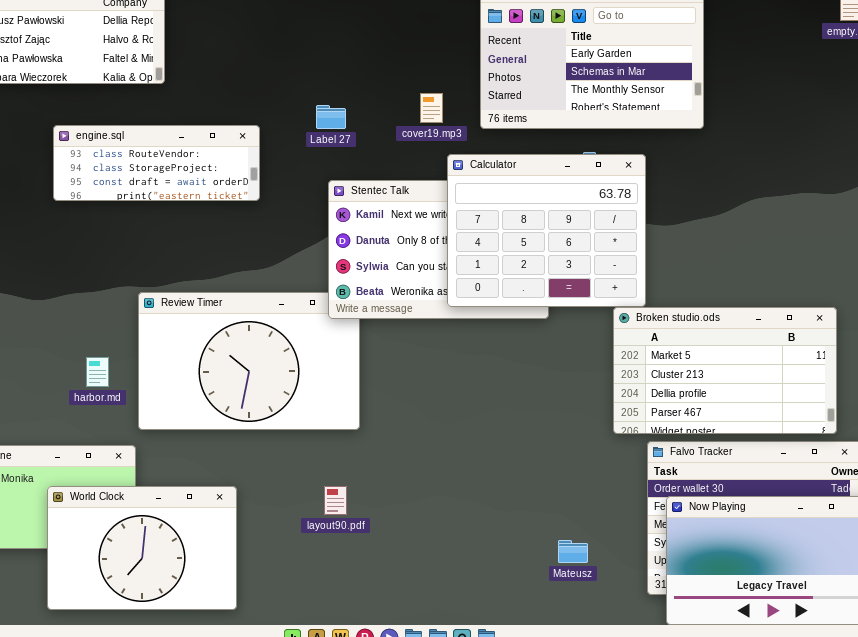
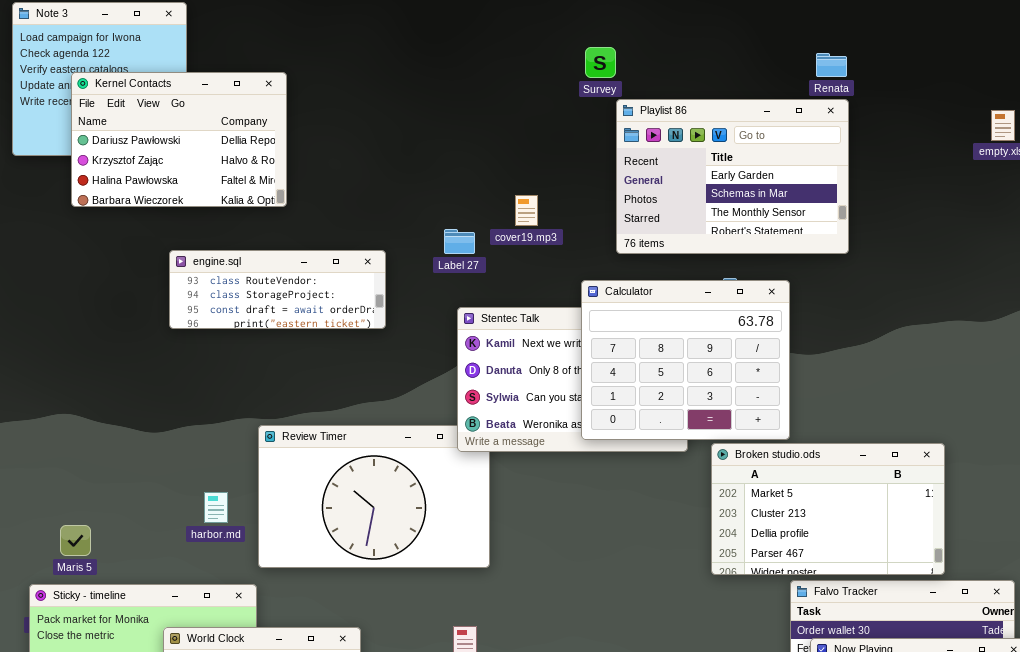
cover19.mp3: [420,93,443,123] -> [515,195,538,226], moved
Broken studio.ods: [613,307,837,434] -> [711,443,945,575], moved

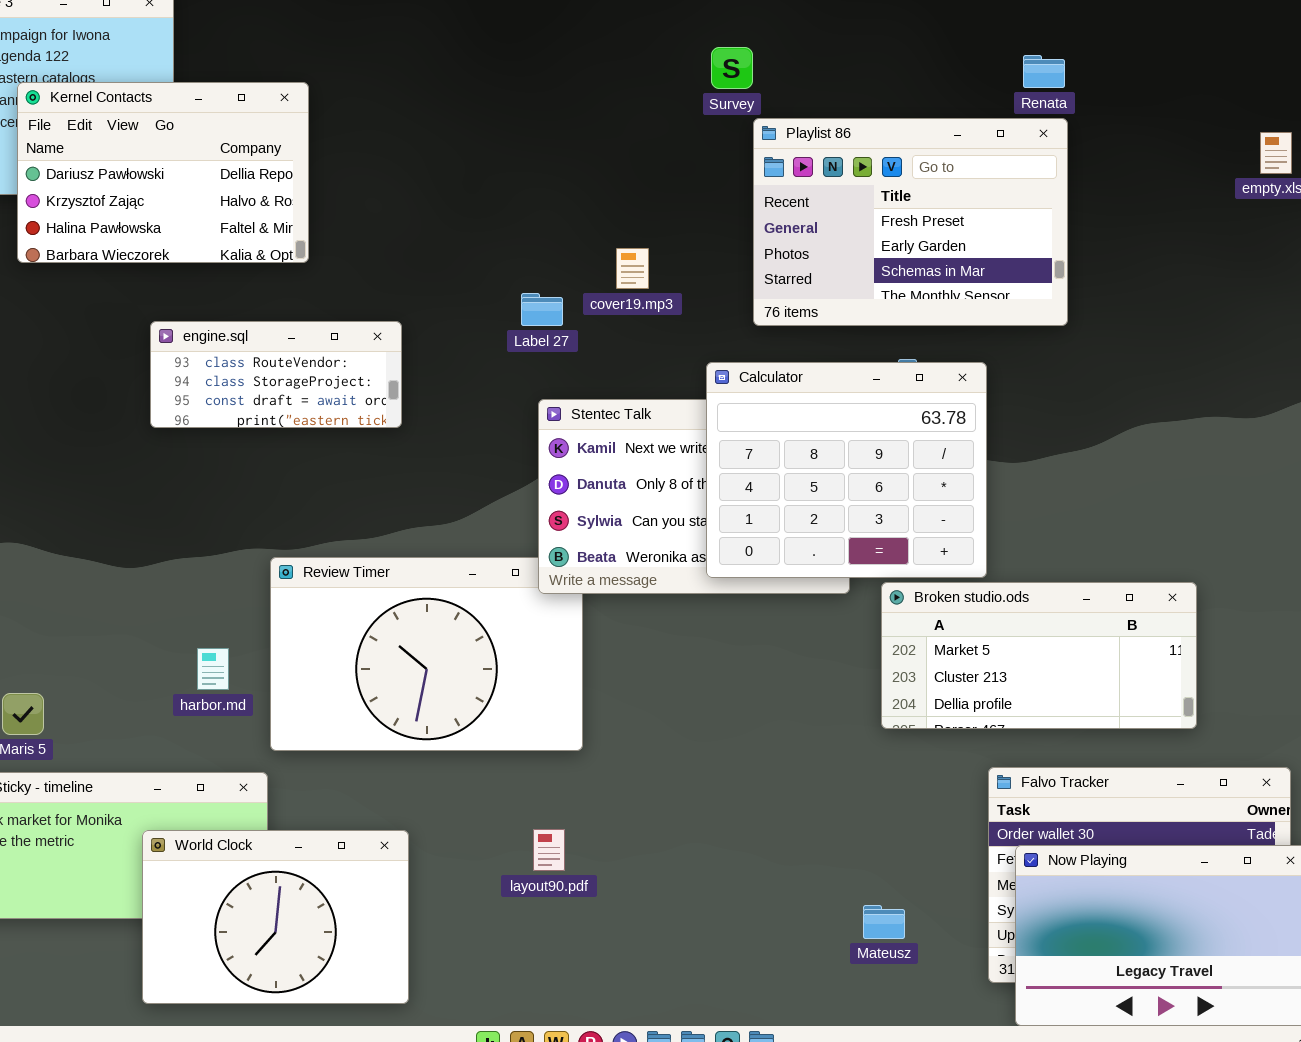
Playlist 86: [616,99,849,254] -> [753,118,1068,326], scrolled up 1 row
engine.sql: [169,250,386,329] -> [150,321,402,428], resized
Broken studio.ods: [711,443,945,575] -> [881,582,1197,729], resized

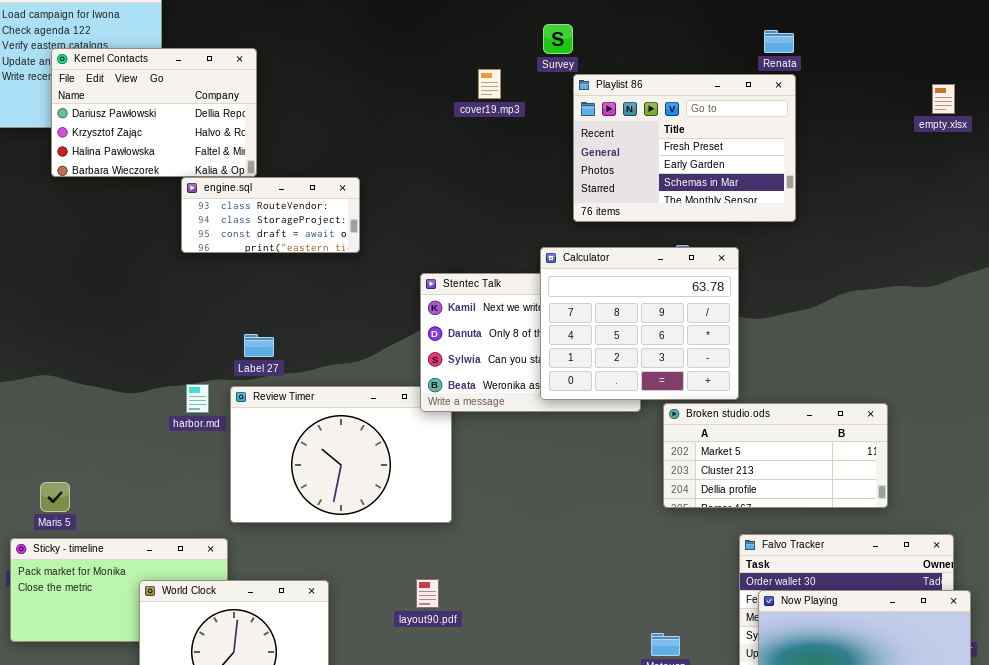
cover19.mp3: [616,248,649,289] -> [478,69,501,99], moved
Label 27: [521,293,563,326] -> [244,334,274,357], moved
engine.sql: [150,321,402,428] -> [181,177,360,253], moved
harbor.md: [197,648,229,690] -> [186,384,209,413], moved

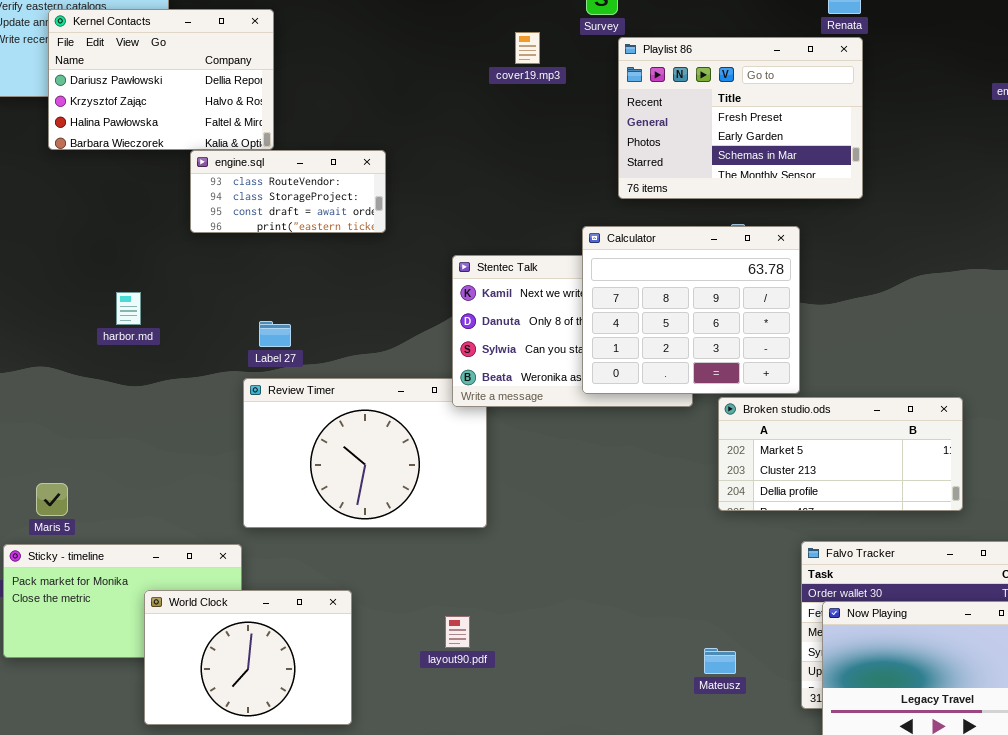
harbor.md: [186,384,209,413] -> [116,292,141,325], moved
layout90.pdf: [416,579,439,608] -> [445,616,470,648], moved

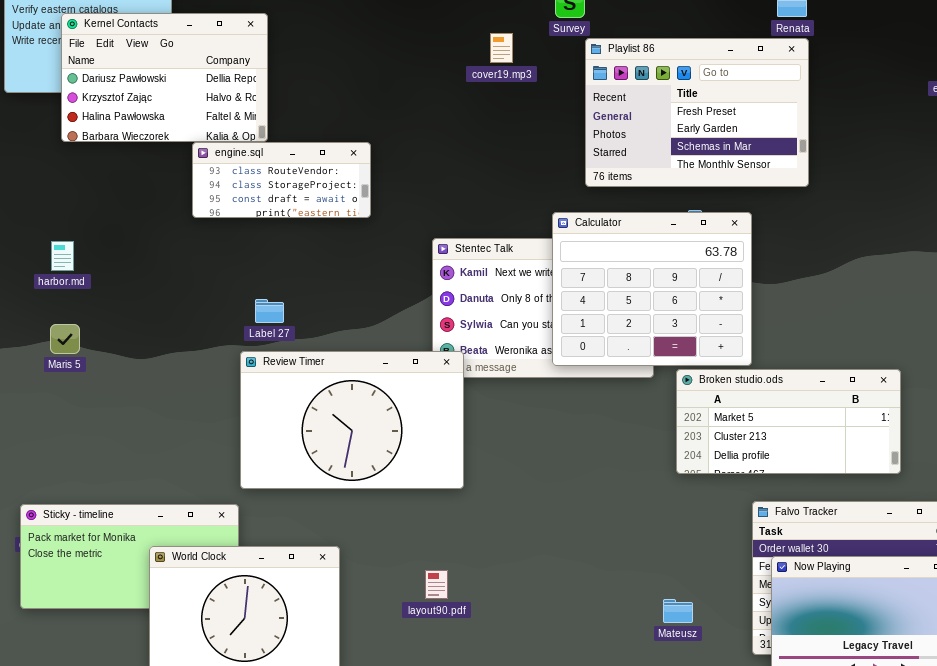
harbor.md: [116,292,141,325] -> [51,241,74,271], moved
Review Timer: [243,378,487,528] -> [240,351,464,489], raised
Maris 5: [36,483,68,516] -> [50,324,80,354], moved

